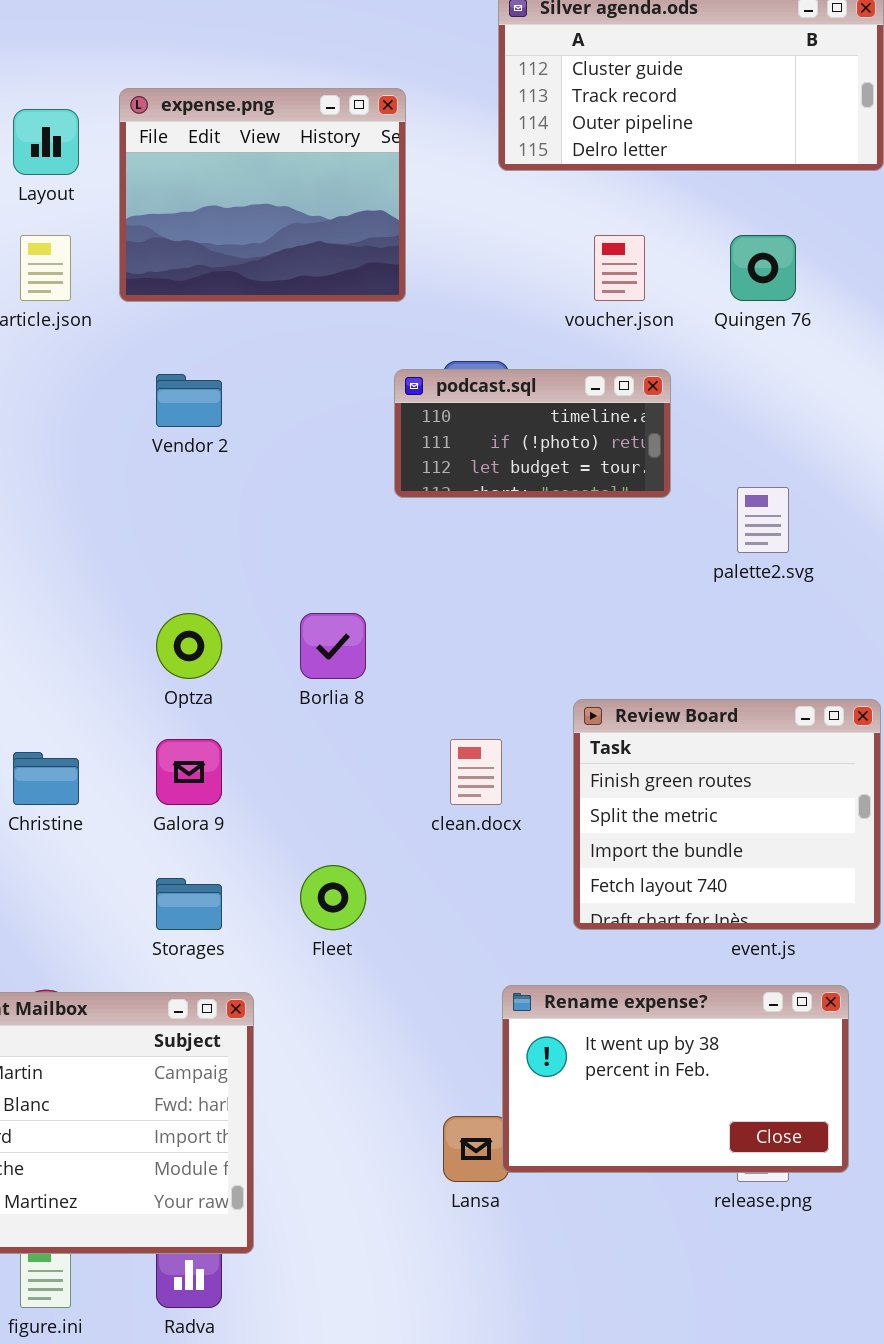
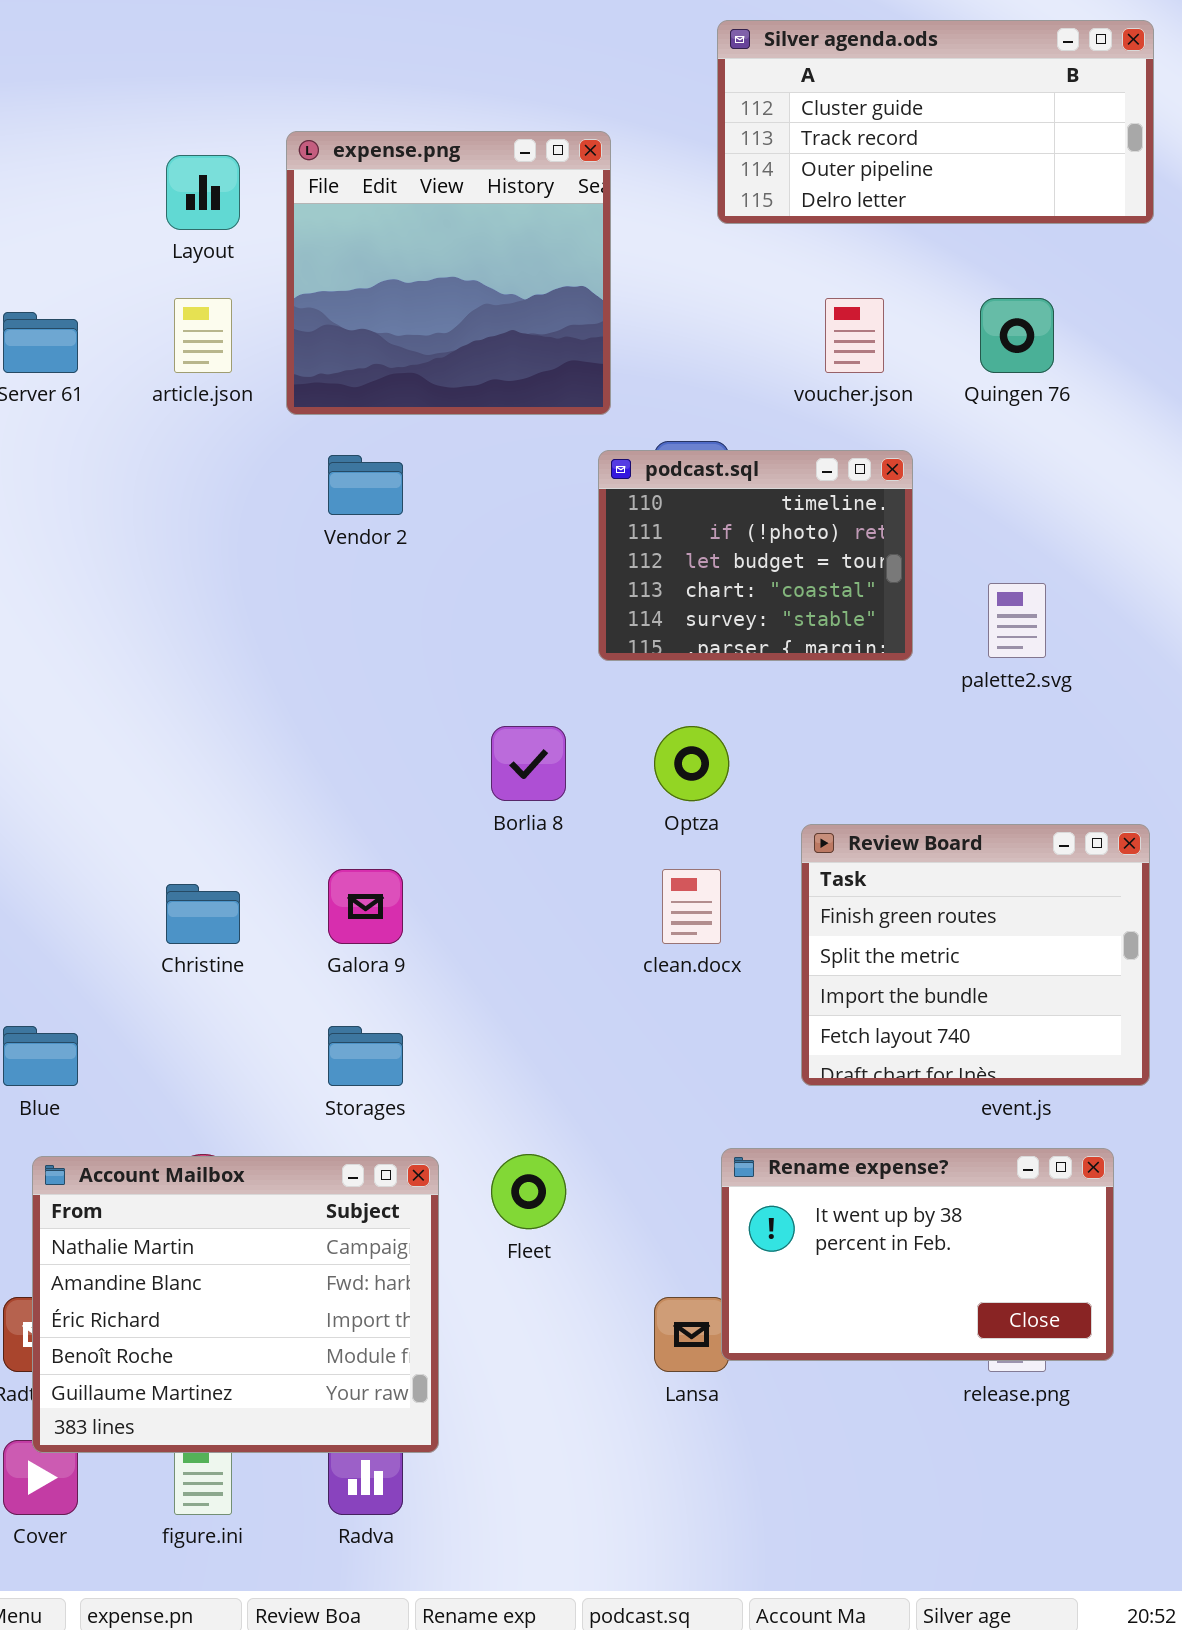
expense.png: [119,88,406,302] -> [286,131,611,415], resized
podcast.sql: [394,369,671,498] -> [598,450,913,661], resized
Optza: [156,613,222,679] -> [654,726,729,801], moved
Fleet: [300,865,366,930] -> [491,1154,566,1229], moved

